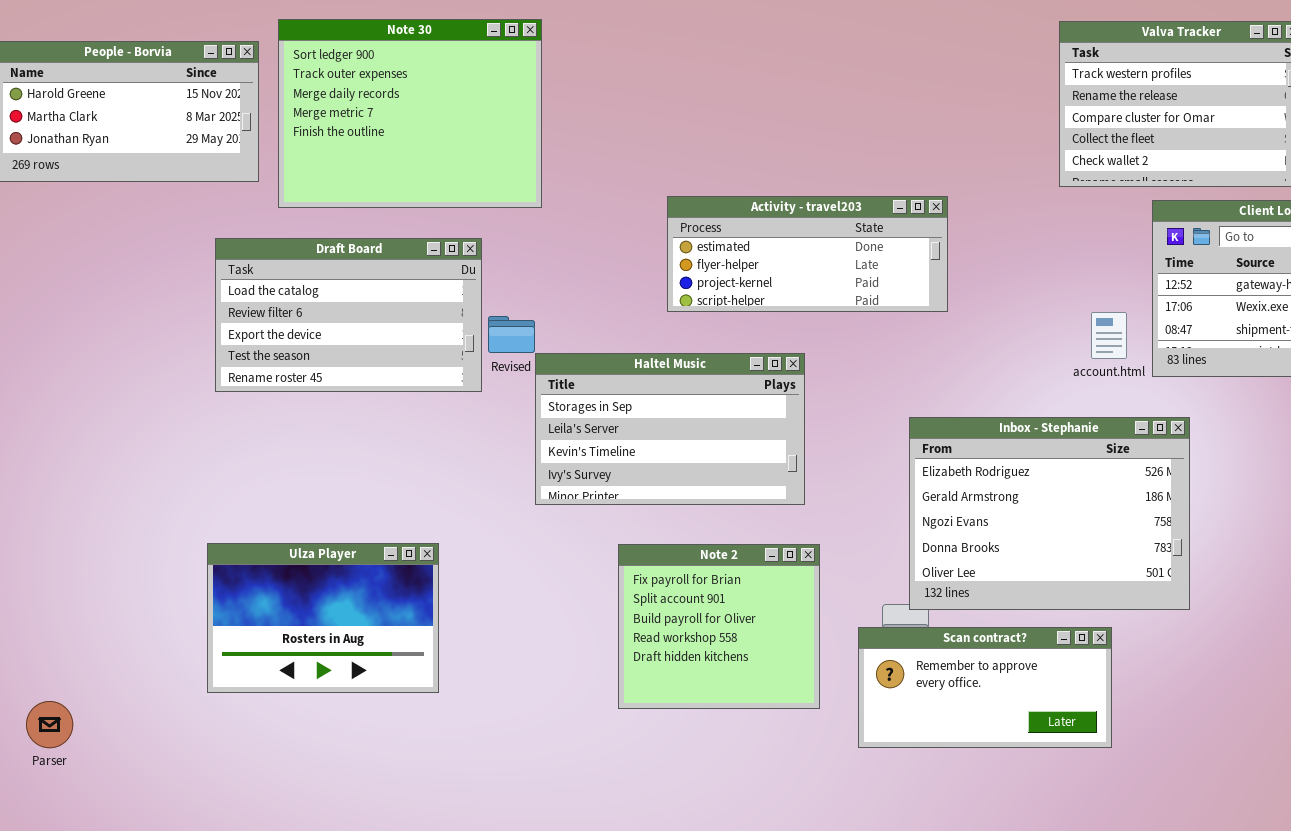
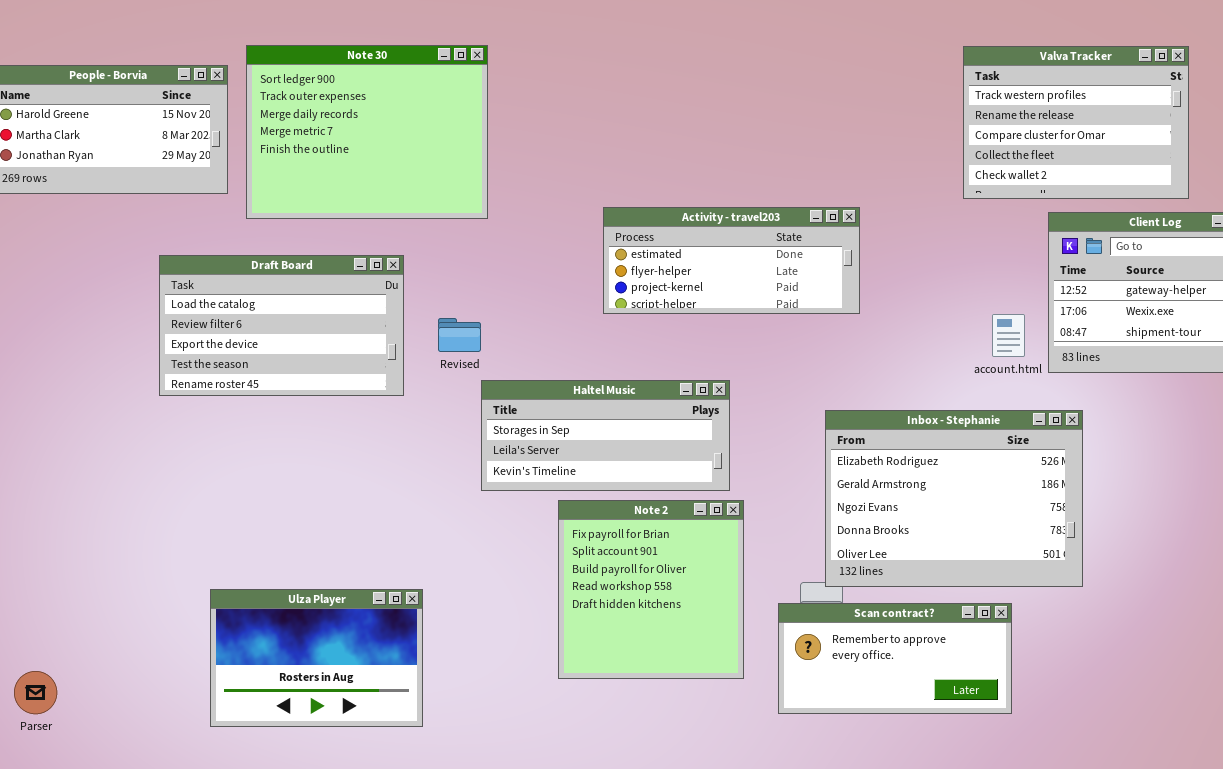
Draft Board: [215,238,482,392] -> [159,255,404,396], moved
Haltel Music: [535,353,805,505] -> [481,380,730,491], resized
Ulza Player: [207,543,439,693] -> [210,589,423,727], moved
Note 2: [618,544,820,709] -> [558,500,744,679], resized

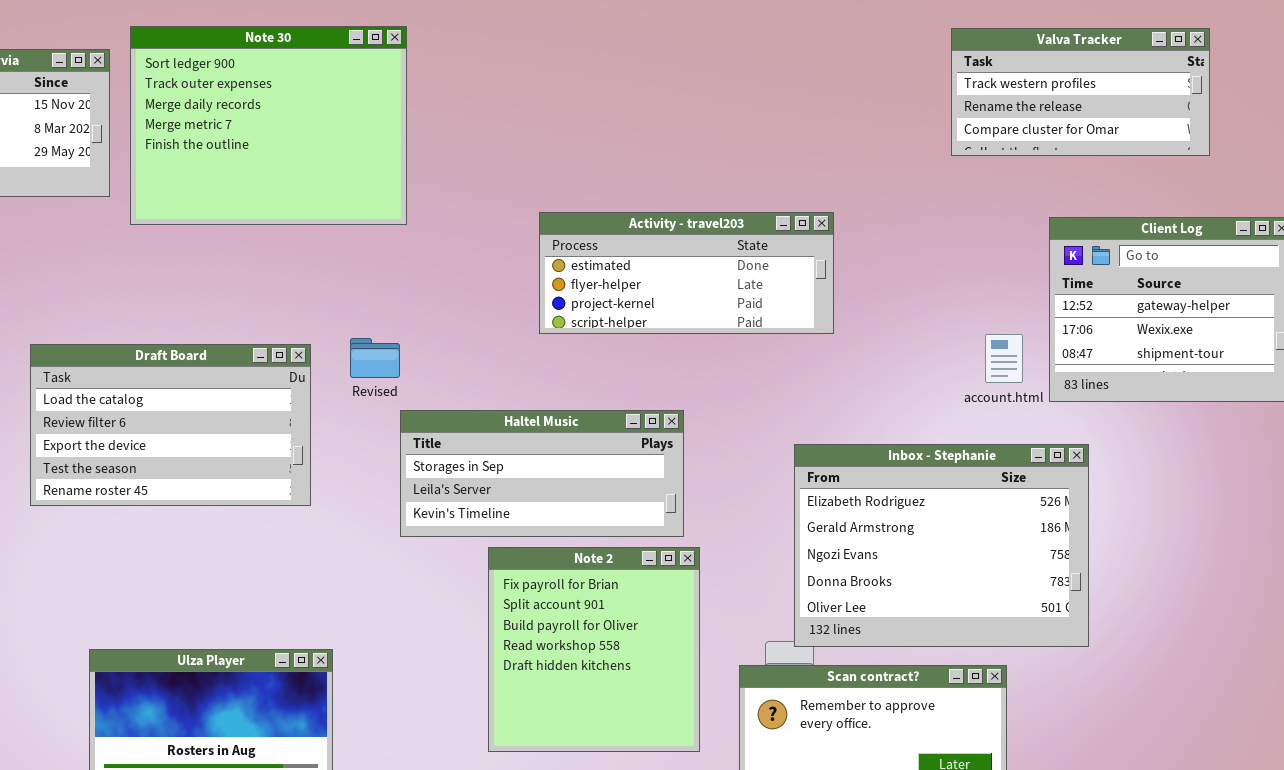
Valva Tracker: [963,46,1189,199] -> [951,28,1210,156], resized
Draft Board: [159,255,404,396] -> [30,344,311,506], moved

